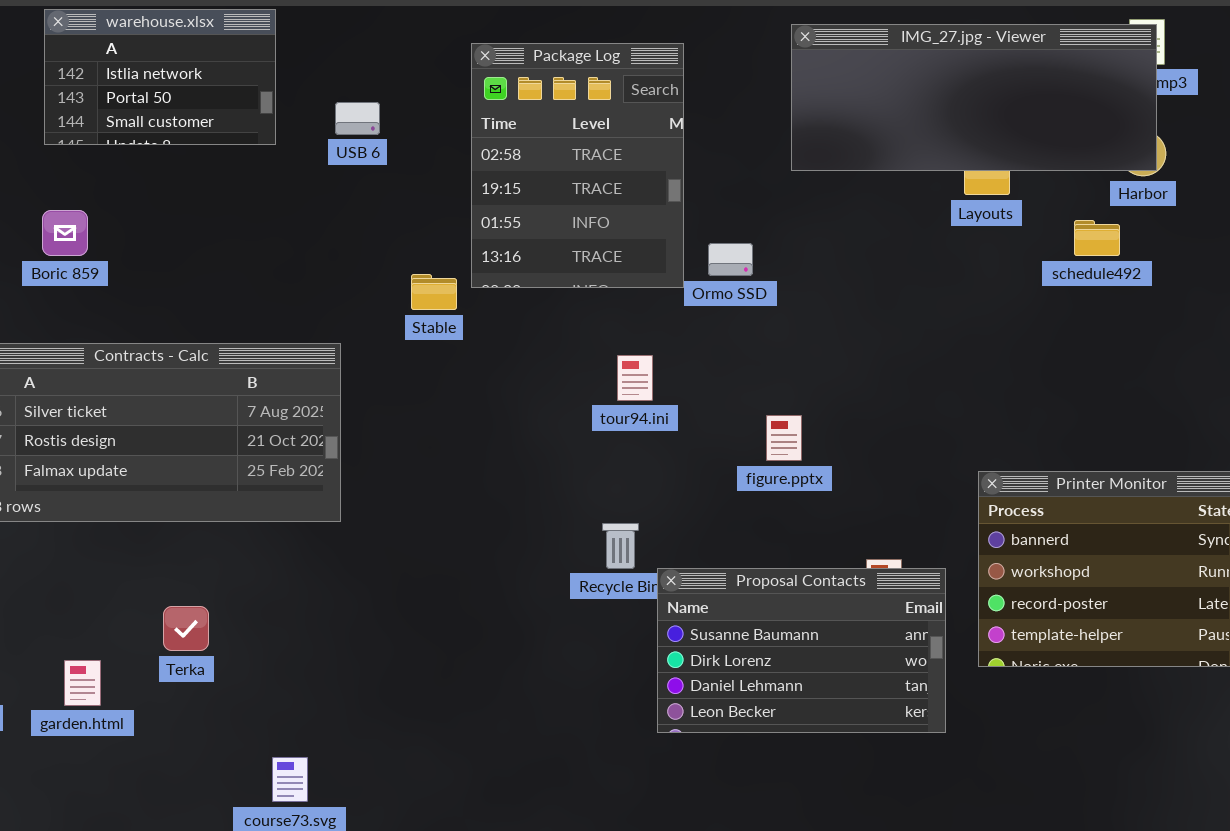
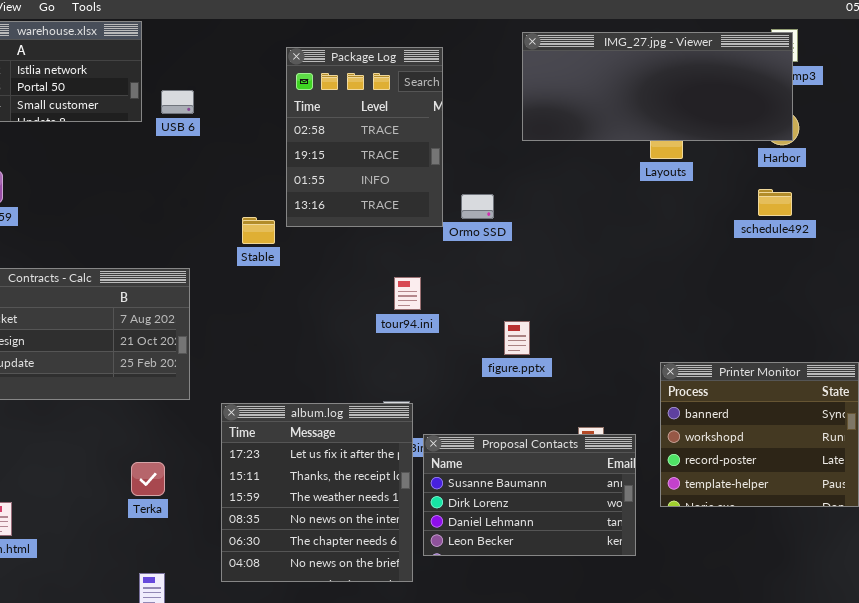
USB 6: [335,102,380,135] -> [161,90,194,114], moved
schedule492: [1074,220,1120,256] -> [758,189,792,216], moved
album.log: none -> [221,403,413,582], opened
Terka: [163,606,209,651] -> [131,462,165,496], moved

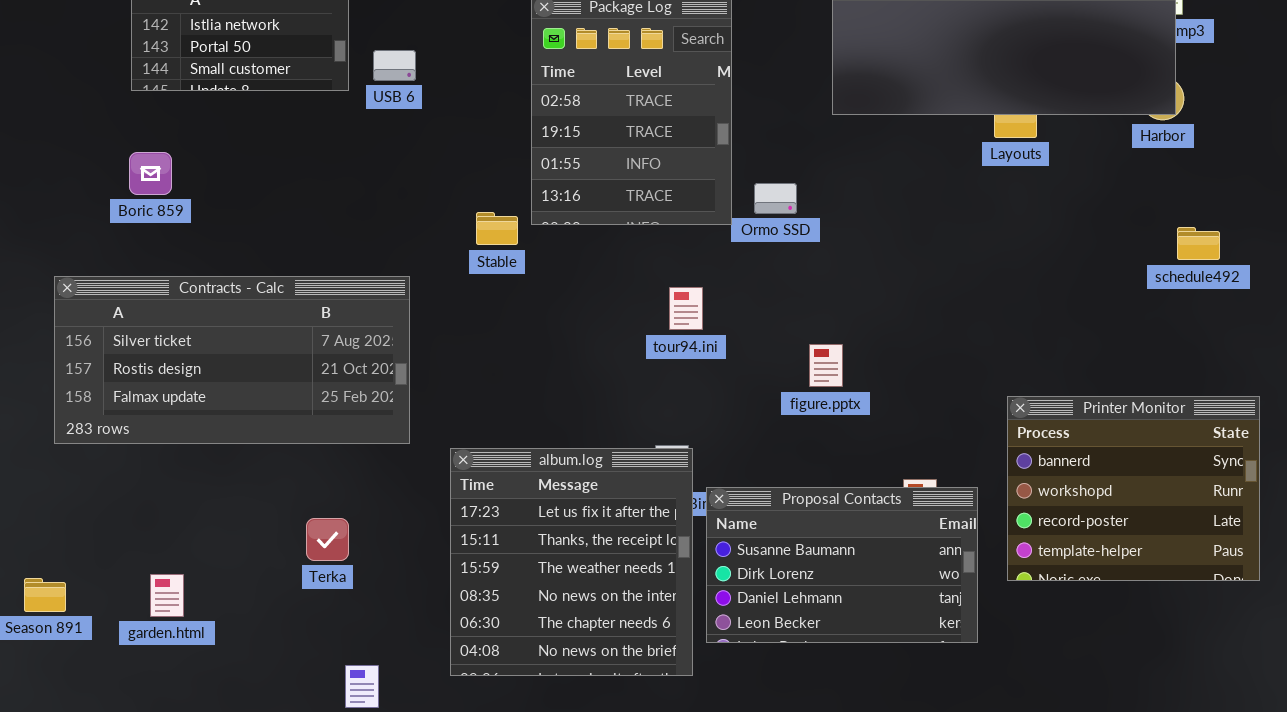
schedule492: [758,189,792,216] -> [1177,227,1220,260], moved
Terka: [131,462,165,496] -> [306,518,349,561], moved

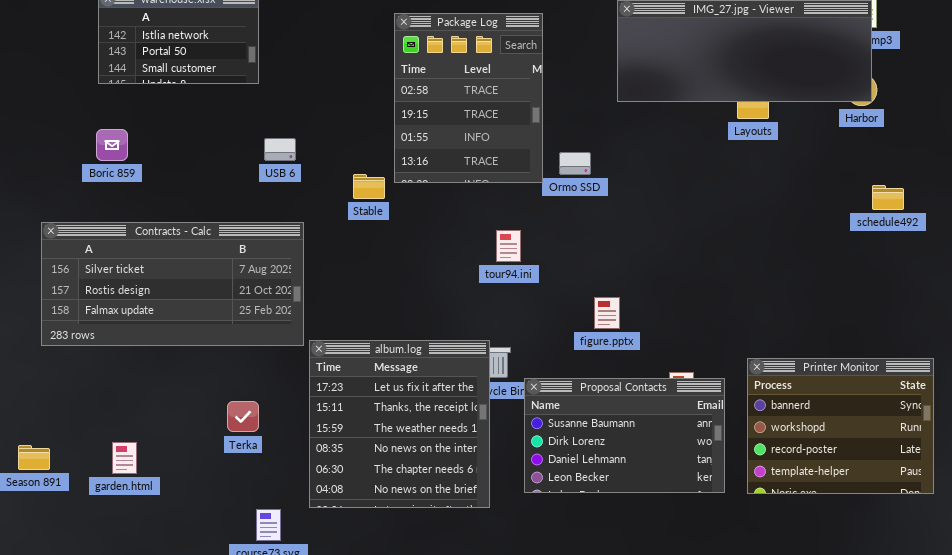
USB 6: [373,50,416,81] -> [264,138,296,161], moved
figure.pptx: [809,344,843,387] -> [594,297,620,329], moved
Printer Monitor: [1007,396,1260,581] -> [747,358,934,494], moved
album.log: [450,448,693,676] -> [309,340,490,508], moved

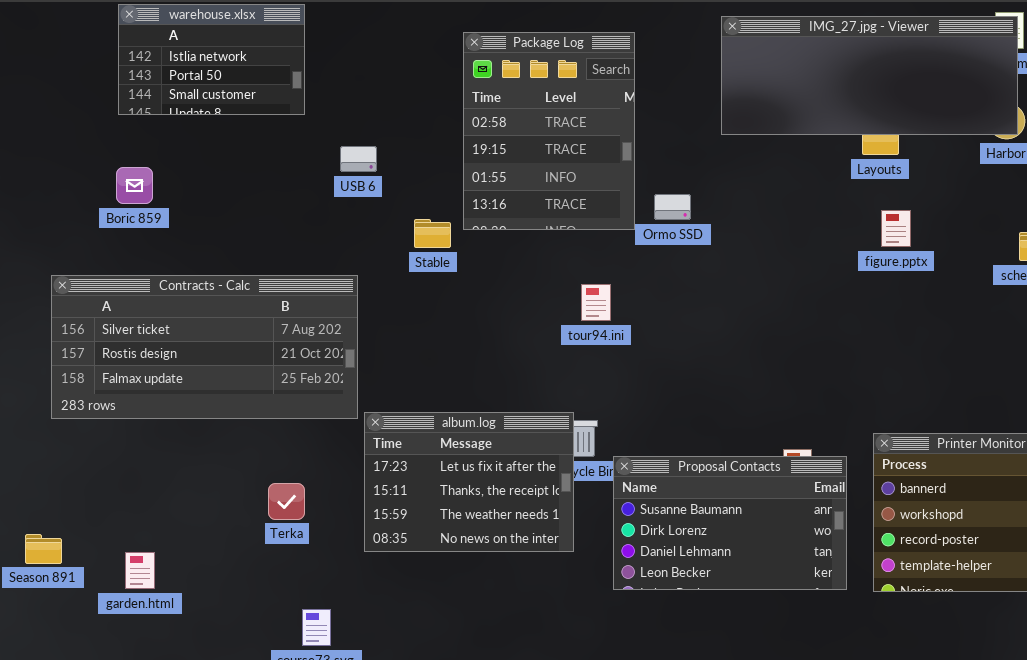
USB 6: [264,138,296,161] -> [340,146,377,172], moved
figure.pptx: [594,297,620,329] -> [881,210,911,247], moved
album.log: [309,340,490,508] -> [364,412,574,552], resized
garden.html: [112,442,137,474] -> [125,552,155,589], moved

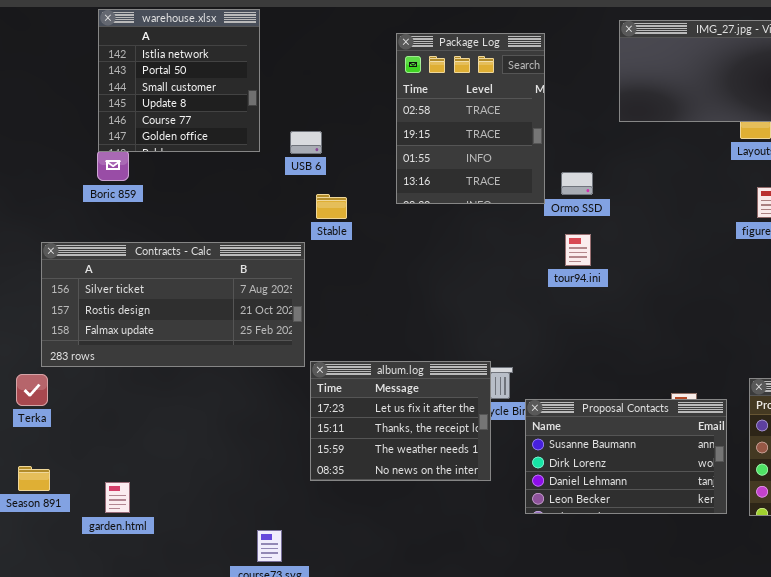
warehouse.xlsx: [118,4,305,115] -> [98,9,260,152], resized
Stable: [414,219,451,248] -> [316,194,347,219], moved
tour94.ini: [581,284,611,321] -> [565,234,591,266], moved
Terka: [268,483,305,520] -> [16,374,48,406], moved

